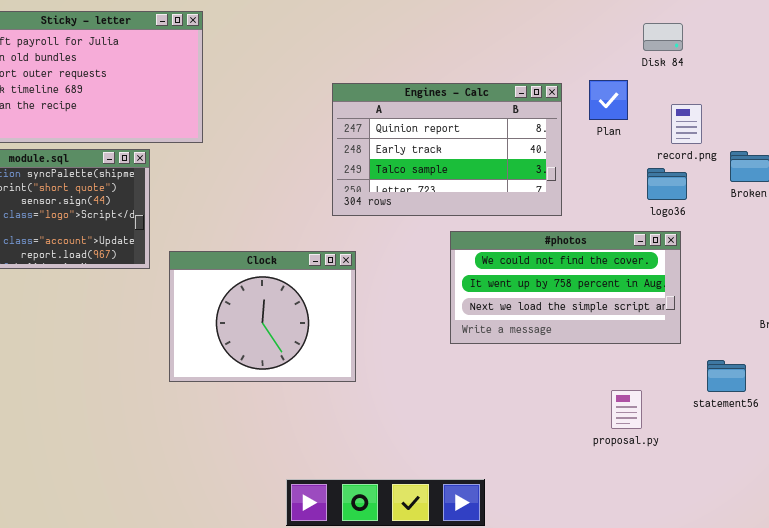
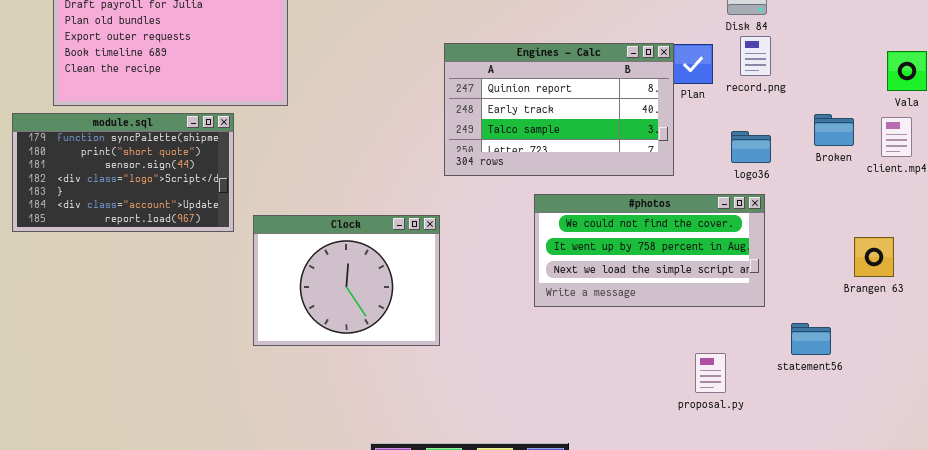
Engines - Calc: [332,83,562,216] -> [444,43,674,176], moved
record.png: [671,104,702,144] -> [740,36,771,76], moved

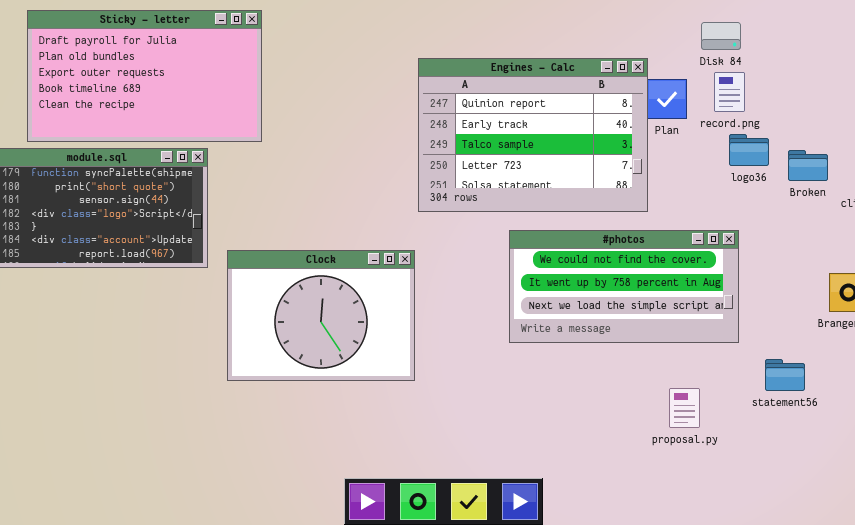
Engines - Calc: [444,43,674,176] -> [418,58,648,212], resized
logo36: [731,131,771,163] -> [729,134,769,166], moved

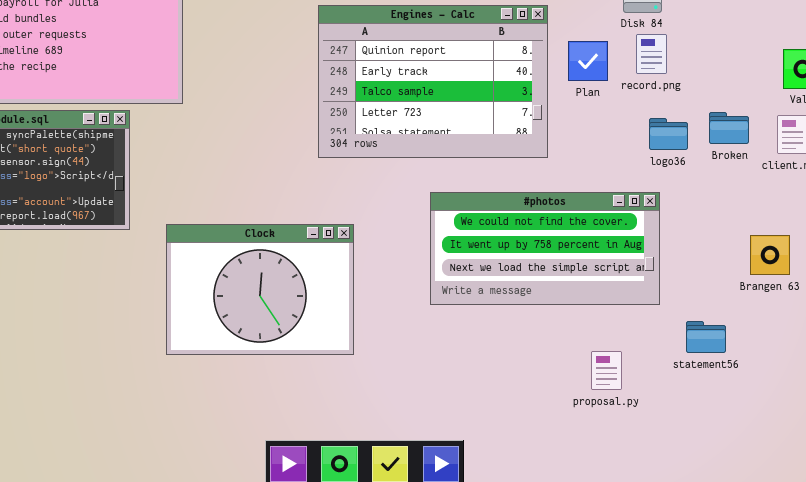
Engines - Calc: [418,58,648,212] -> [318,5,548,158], moved
logo36: [729,134,769,166] -> [649,118,688,150], moved
Clock: [227,250,415,381] -> [166,224,354,355], moved

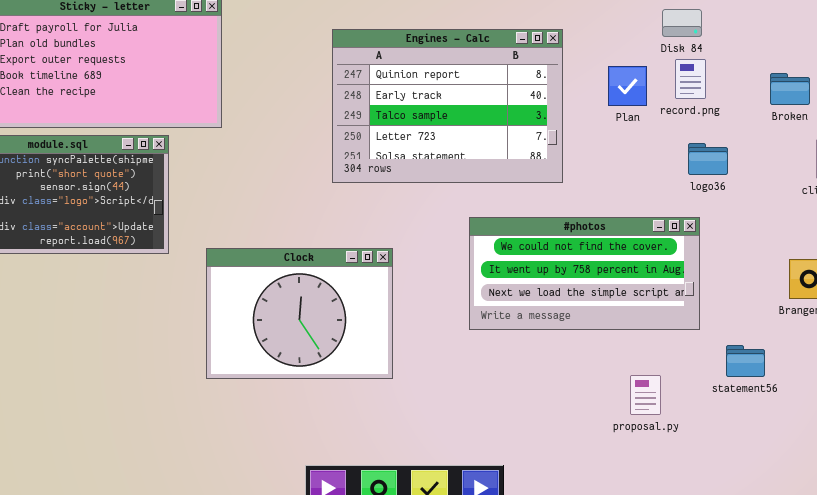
Engines - Calc: [318,5,548,158] -> [332,29,563,183], moved
Broken: [709,112,749,144] -> [770,73,810,105], moved

